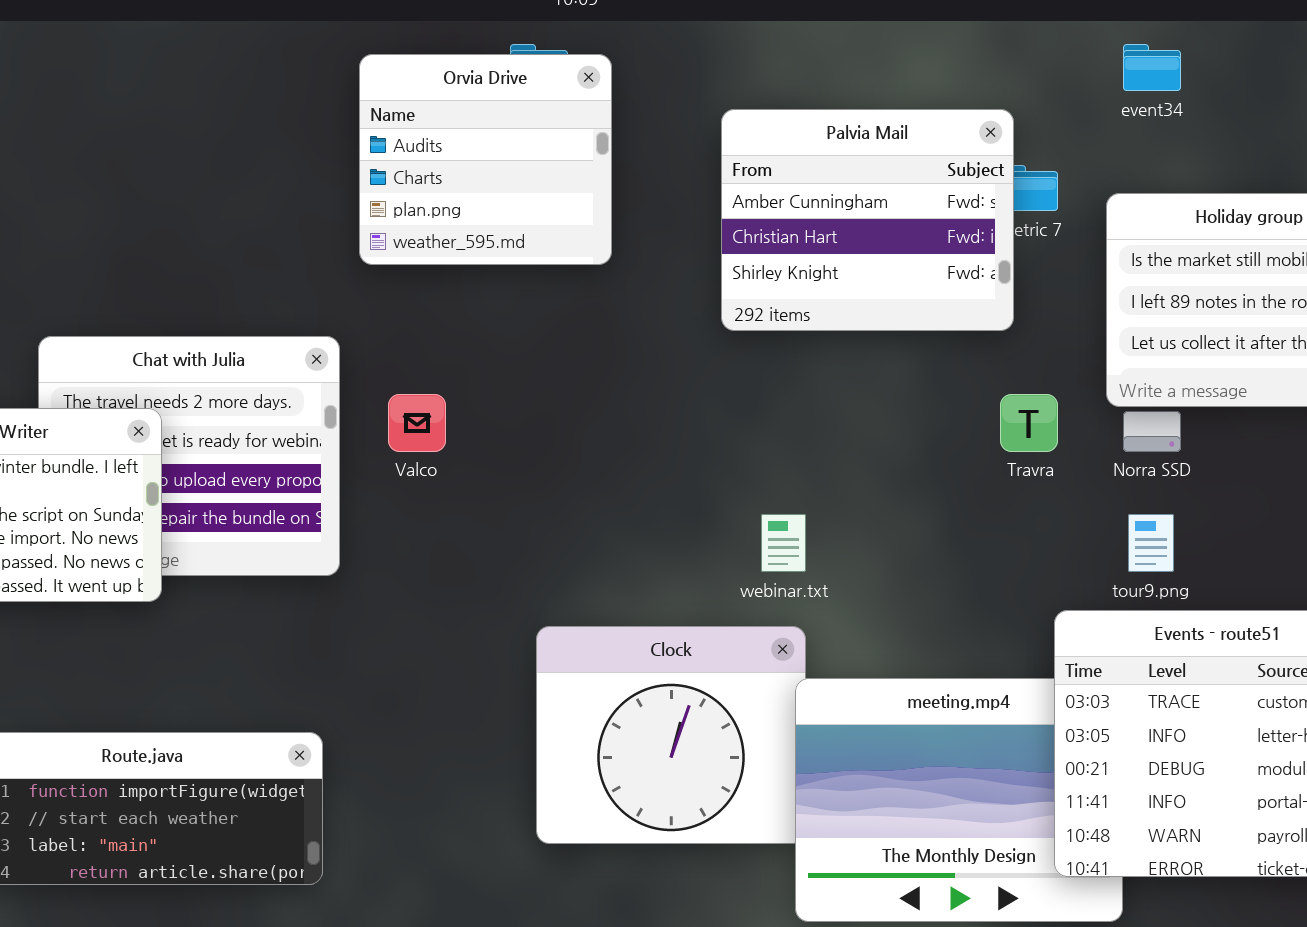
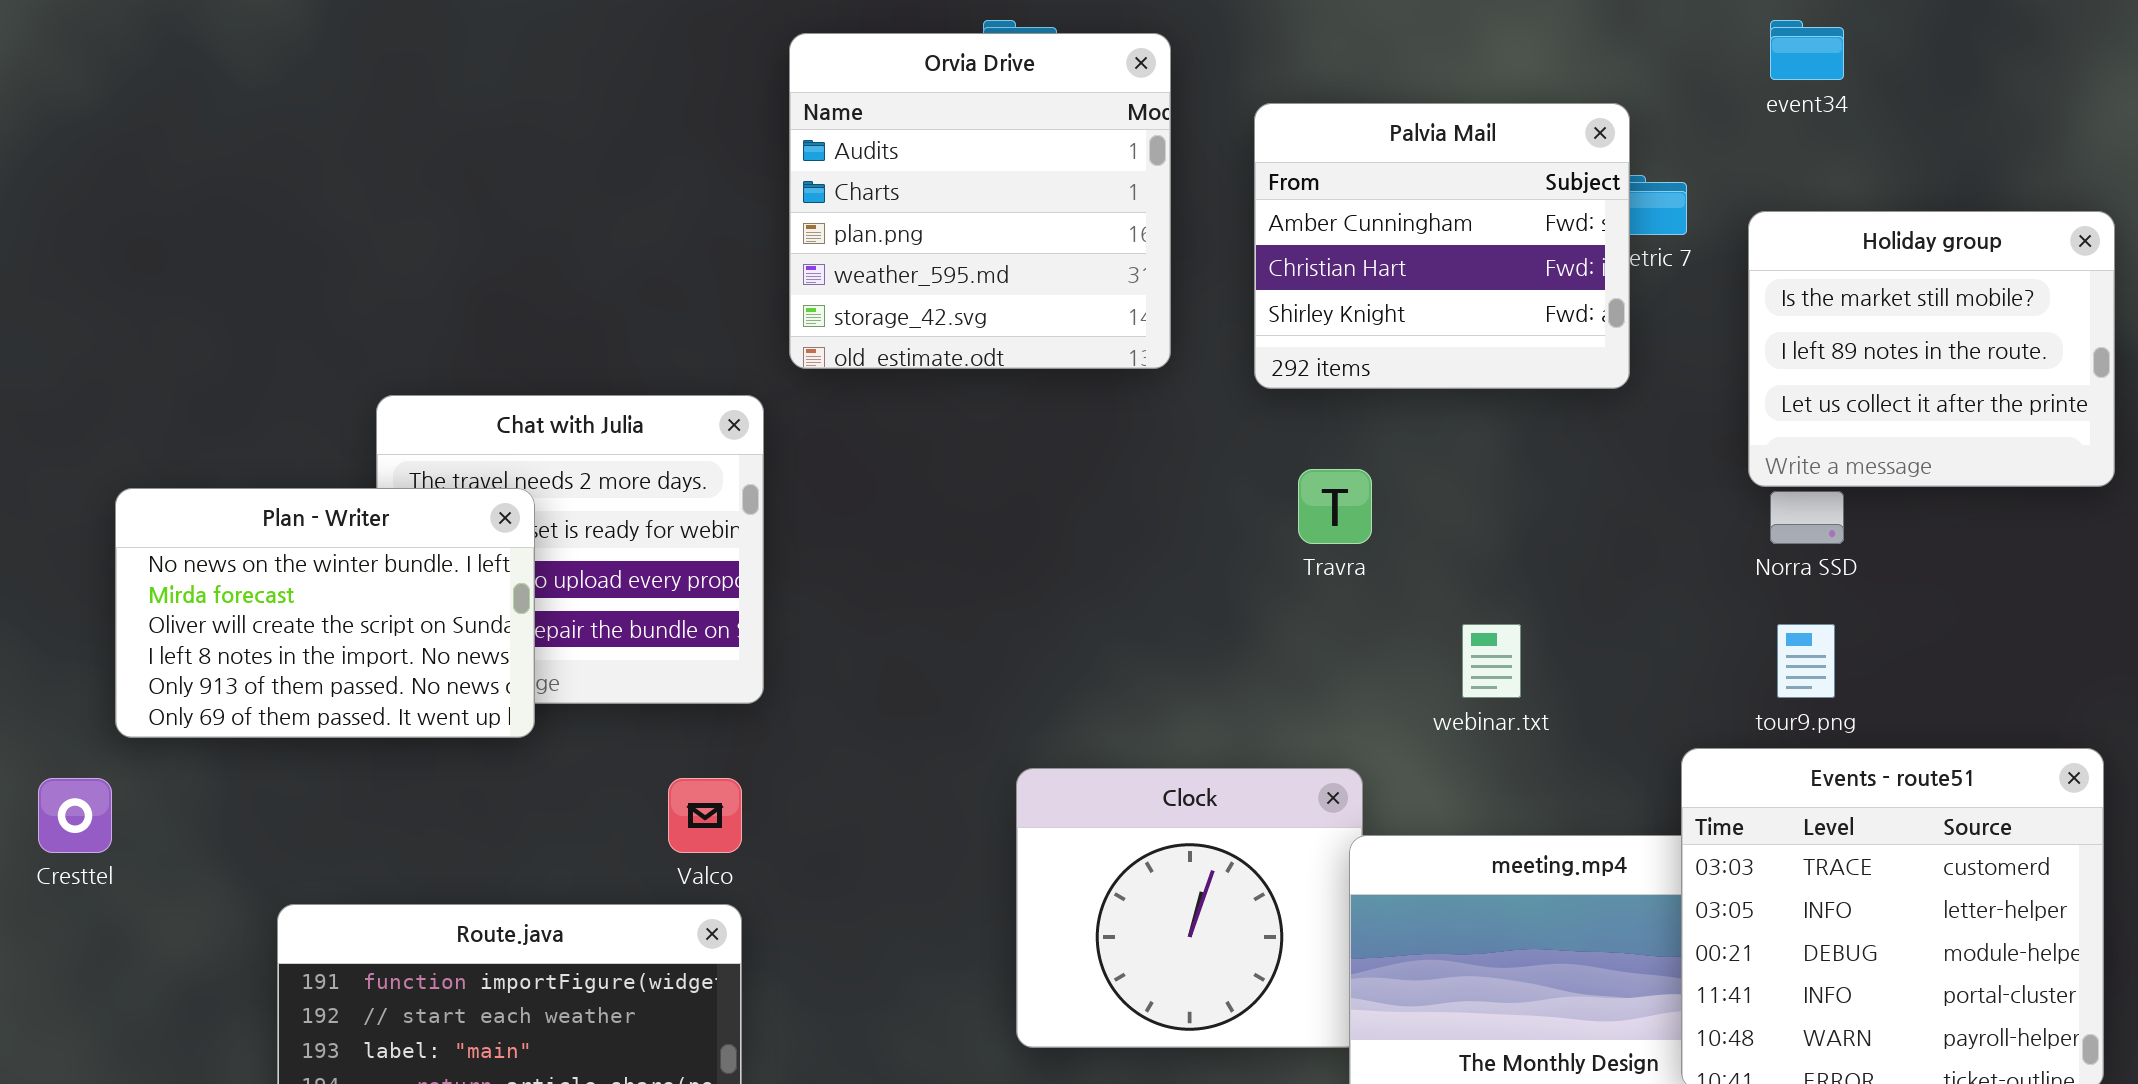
Orvia Drive: [359,54,612,265] -> [789,33,1171,369], resized
Valco: [388,394,446,452] -> [668,778,742,853], moved
Travra: [1000,394,1058,452] -> [1298,469,1372,544], moved
webinar.txt: [761,514,806,572] -> [1462,624,1521,698], moved

